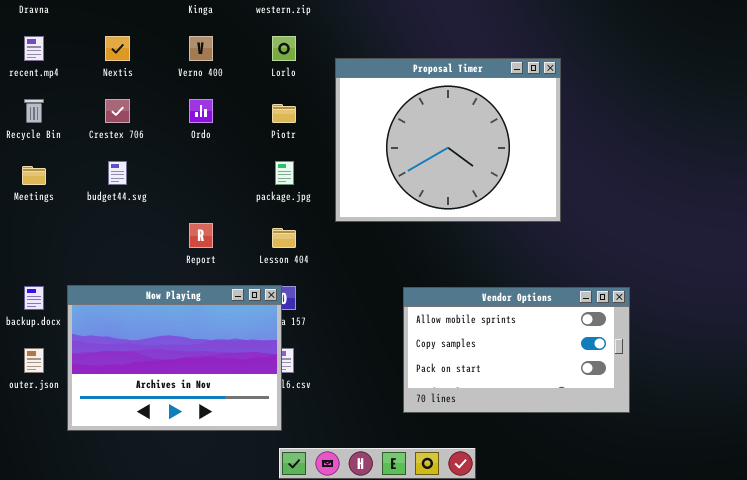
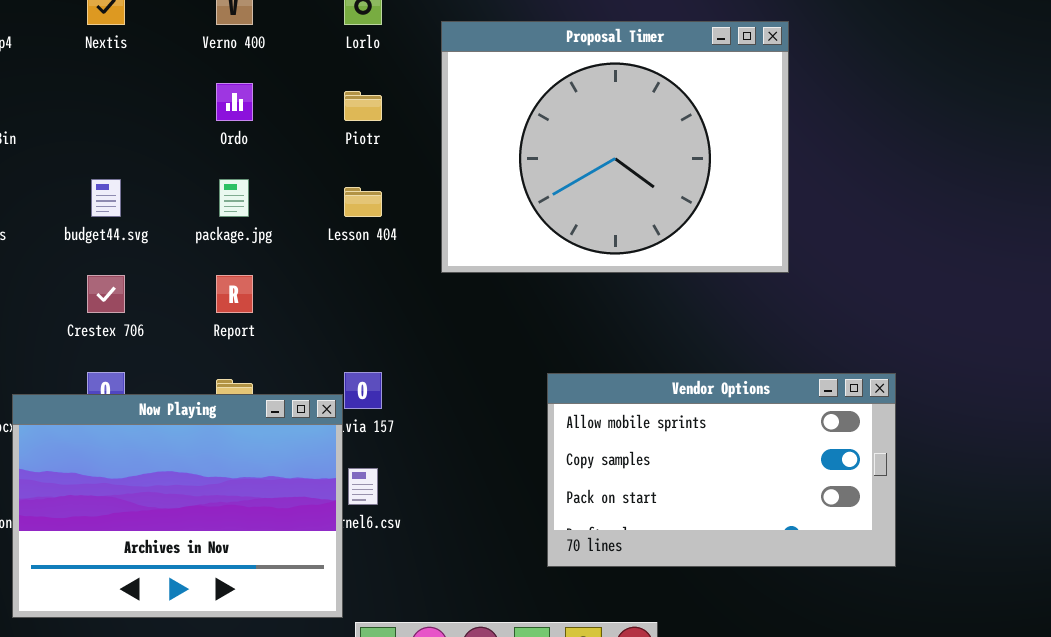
Crestex 706: [105,99,130,123] -> [87,275,125,313], moved
package.jpg: [275,161,294,185] -> [219,179,249,217], moved
Lesson 404: [272,228,296,248] -> [344,187,382,217], moved
Now Playing: [67,285,282,431] -> [12,394,343,618], moved

